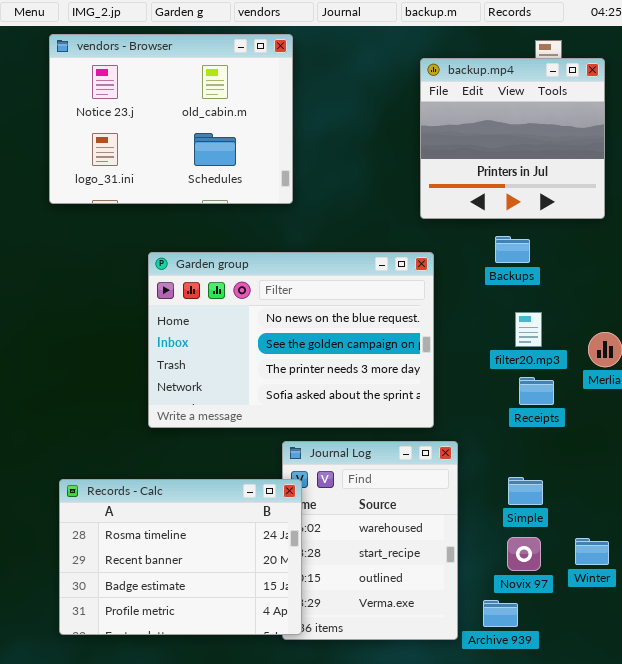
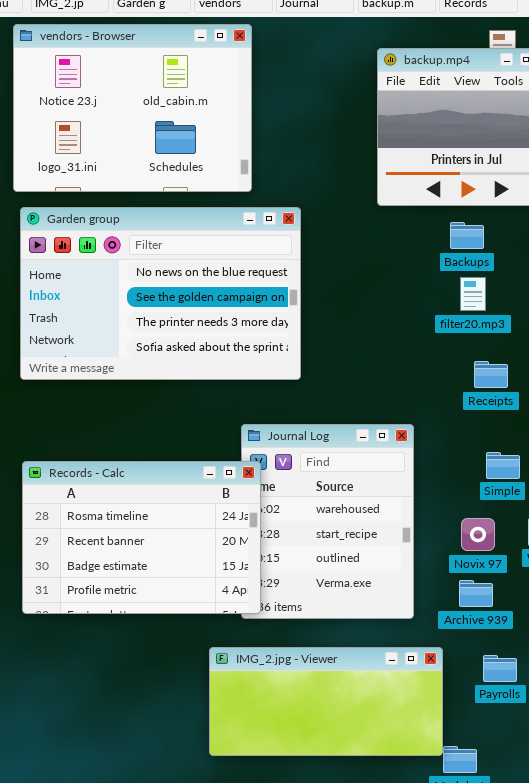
Garden group: [148,252,434,428] -> [20,207,301,380], moved
filter20.mp3: [515,312,542,347] -> [460,277,486,311], moved
Simple: [508,477,543,505] -> [486,452,520,479], moved
Archive 939: [483,600,518,627] -> [459,580,493,607], moved

